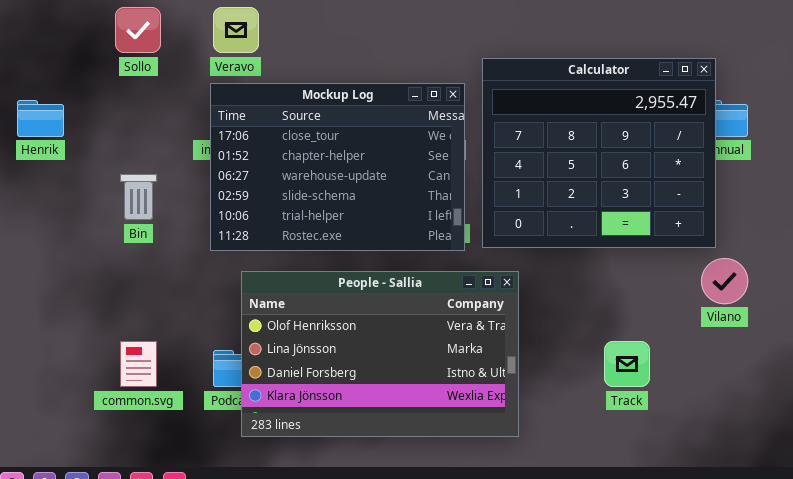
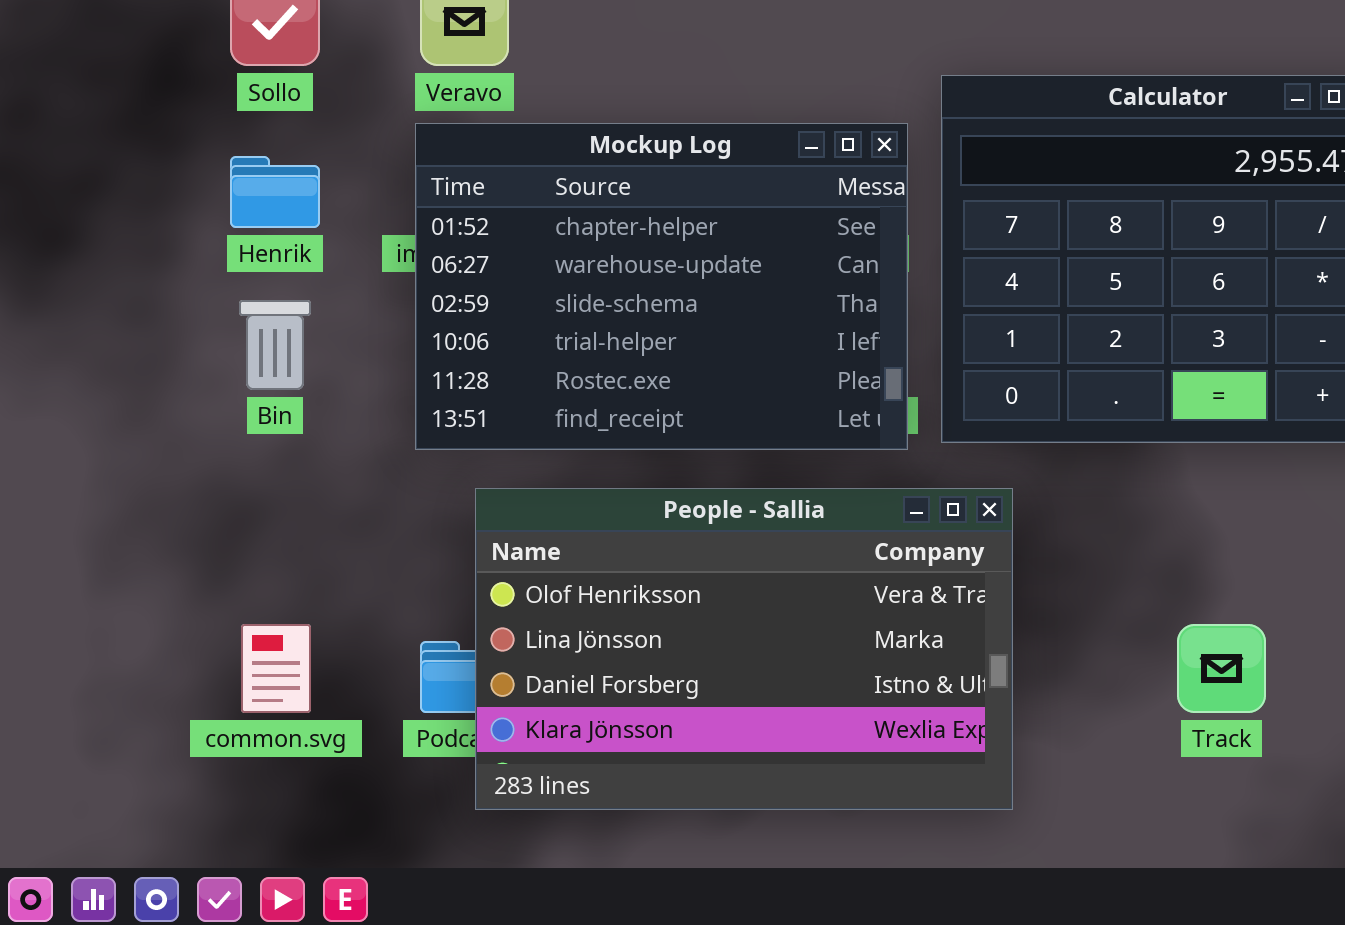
Mockup Log: [210,83,465,251] -> [415,123,908,450], scrolled down 1 row
Henrik: [17,100,64,137] -> [230,156,320,228], moved

